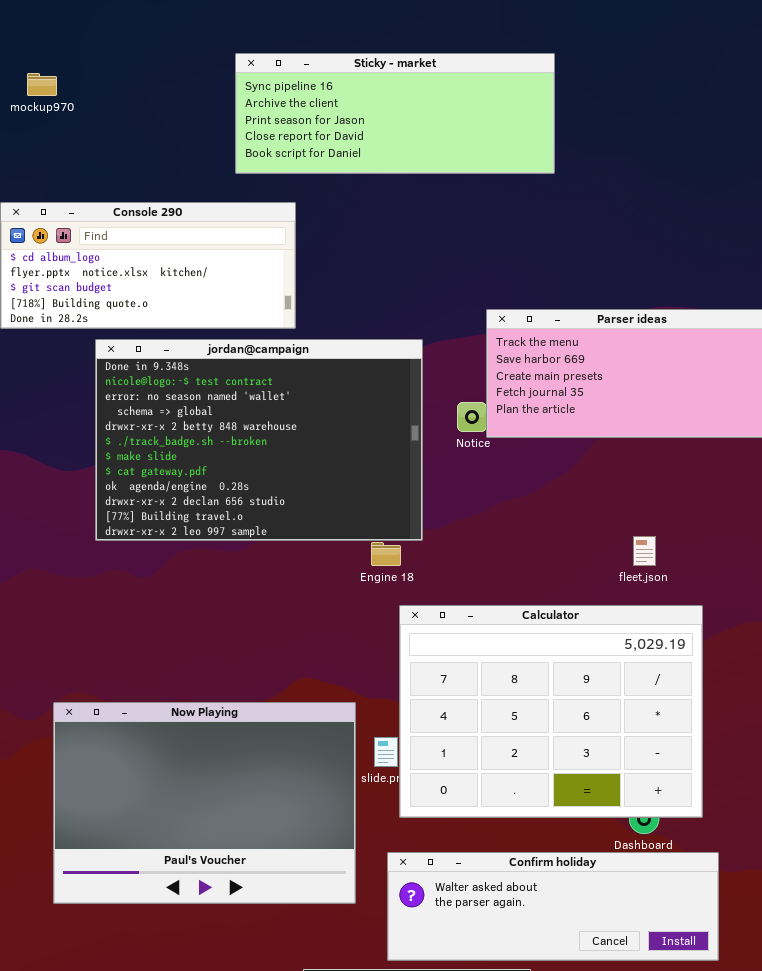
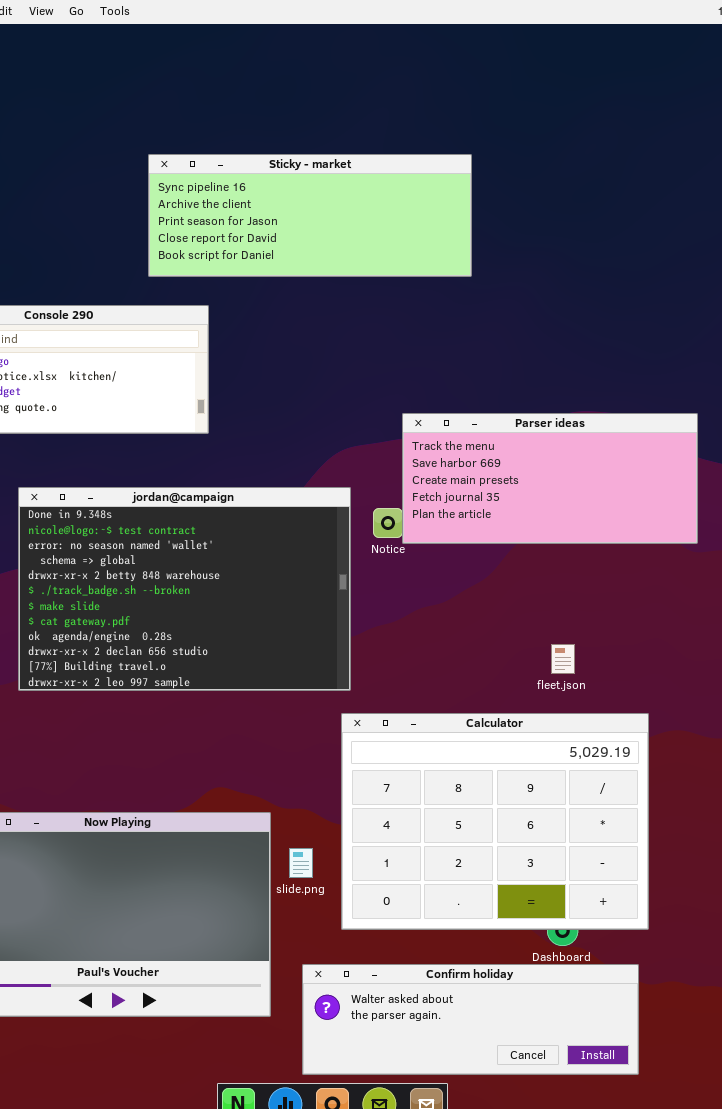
jordan@campaign: [95,339,423,541] -> [18,487,351,691], moved
Calculator: [399,605,703,818] -> [341,713,649,930], moved

